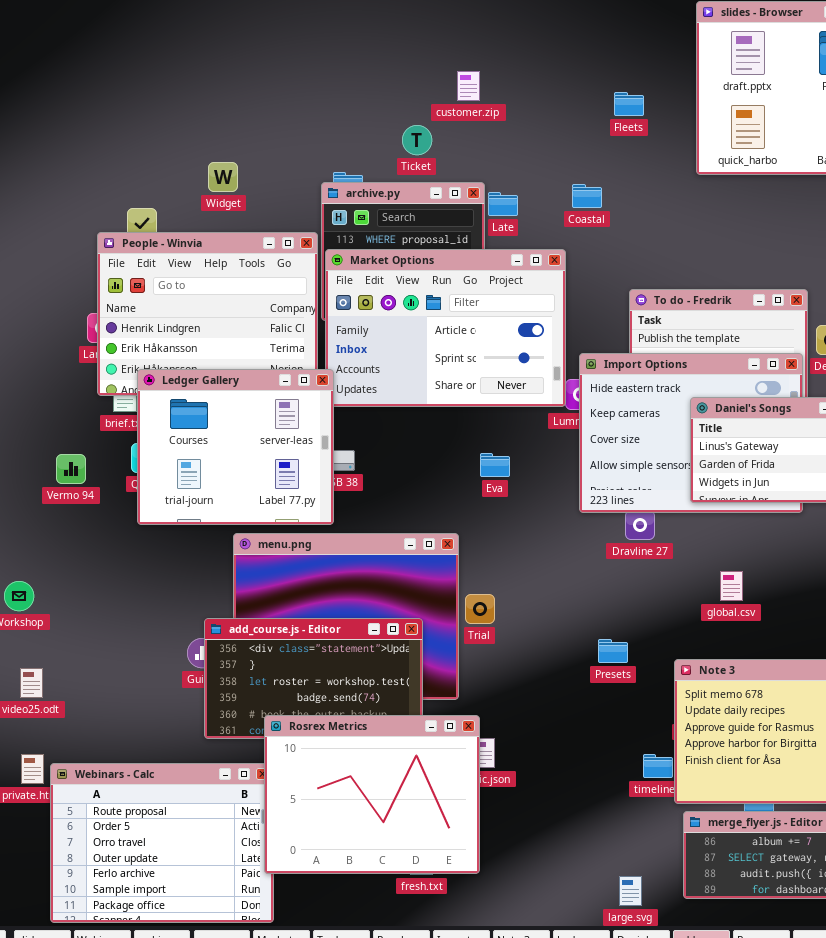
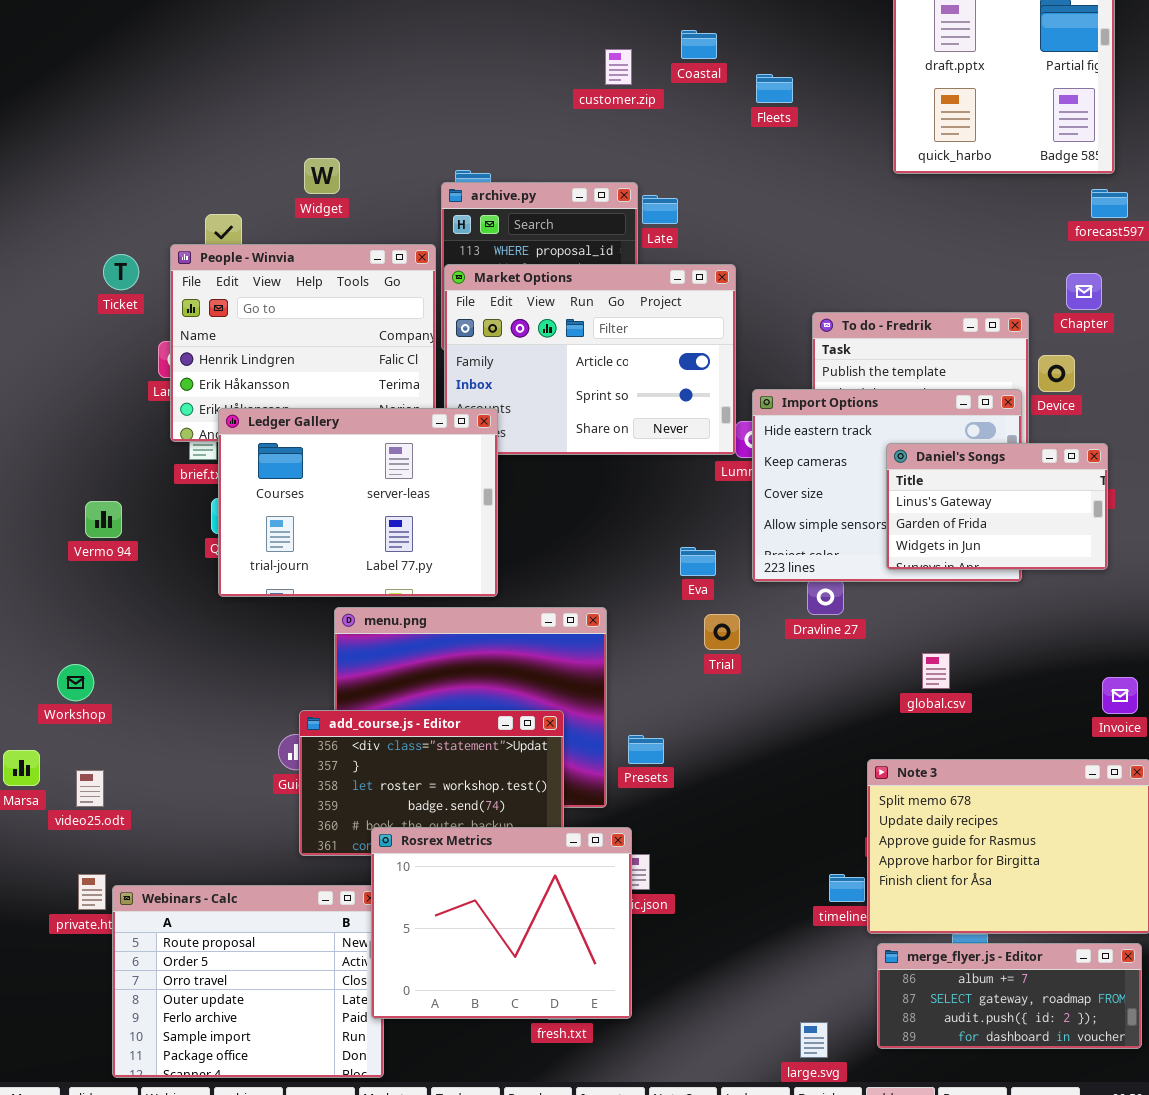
Fleets: [614,92,644,116] -> [756,74,793,103], moved
Ticket: [402,125,432,155] -> [103,254,139,290], moved
Coastal: [572,184,602,208] -> [681,30,717,59], moved
Ledger Gallery: [137,369,334,525] -> [218,408,498,597], resized
Eva: [480,453,510,477] -> [680,547,716,576], moved
Vermo 94: [56,454,86,484] -> [85,501,122,538], moved
Trial: [465,594,495,624] -> [704,614,740,650], moved
Presets: [598,639,628,663] -> [628,735,664,764], moved

